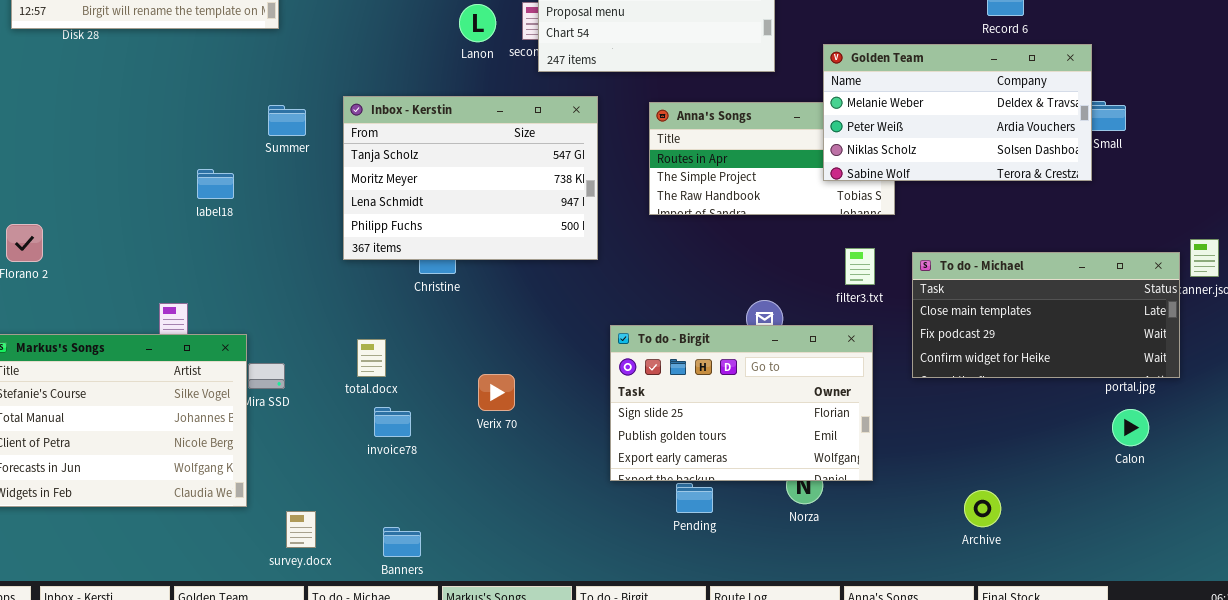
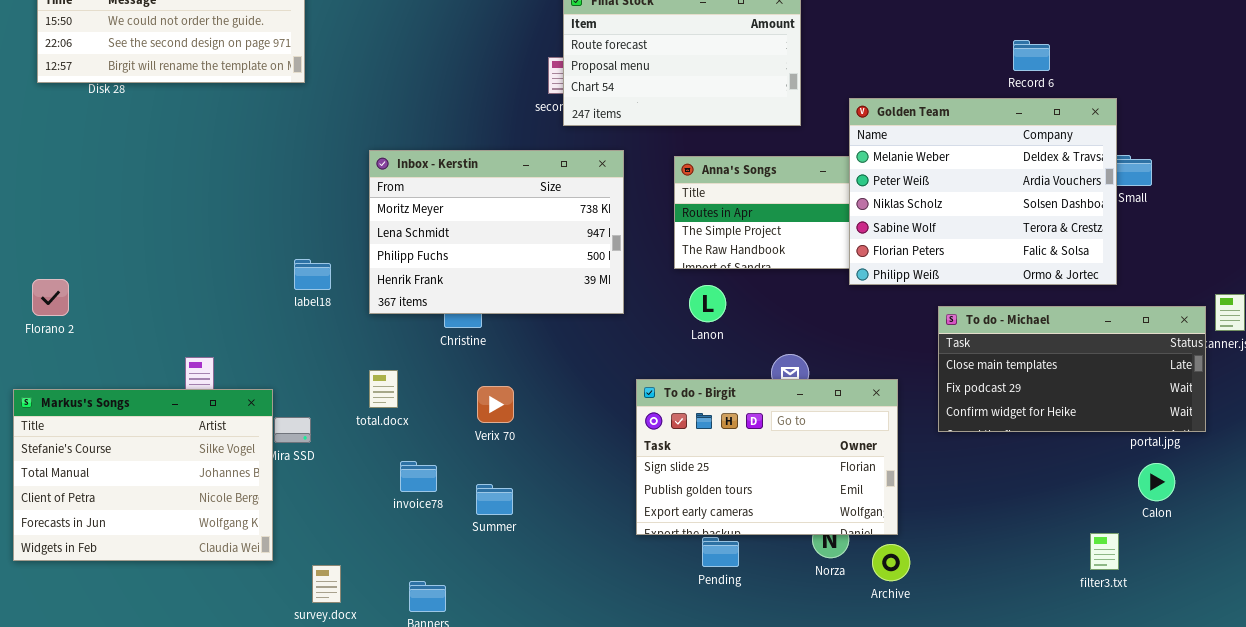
Lanon: [459,4,496,42] -> [689,285,726,322], moved
Golden Team: [823,44,1092,181] -> [849,98,1117,285], resized
Inbox - Kerstin: [343,96,598,260] -> [369,150,624,314], scrolled down 1 row
Summer: [268,105,306,136] -> [476,484,513,515], moved
label18: [197,169,234,199] -> [294,259,331,290], moved
filter3.txt: [845,248,875,285] -> [1090,533,1119,570], moved
total.docx: [357,339,386,377] -> [369,370,398,408], moved
Verix 70: [478,374,515,411] -> [477,386,514,423], moved
Archive: [964,490,1001,527] -> [872,544,910,581], moved

